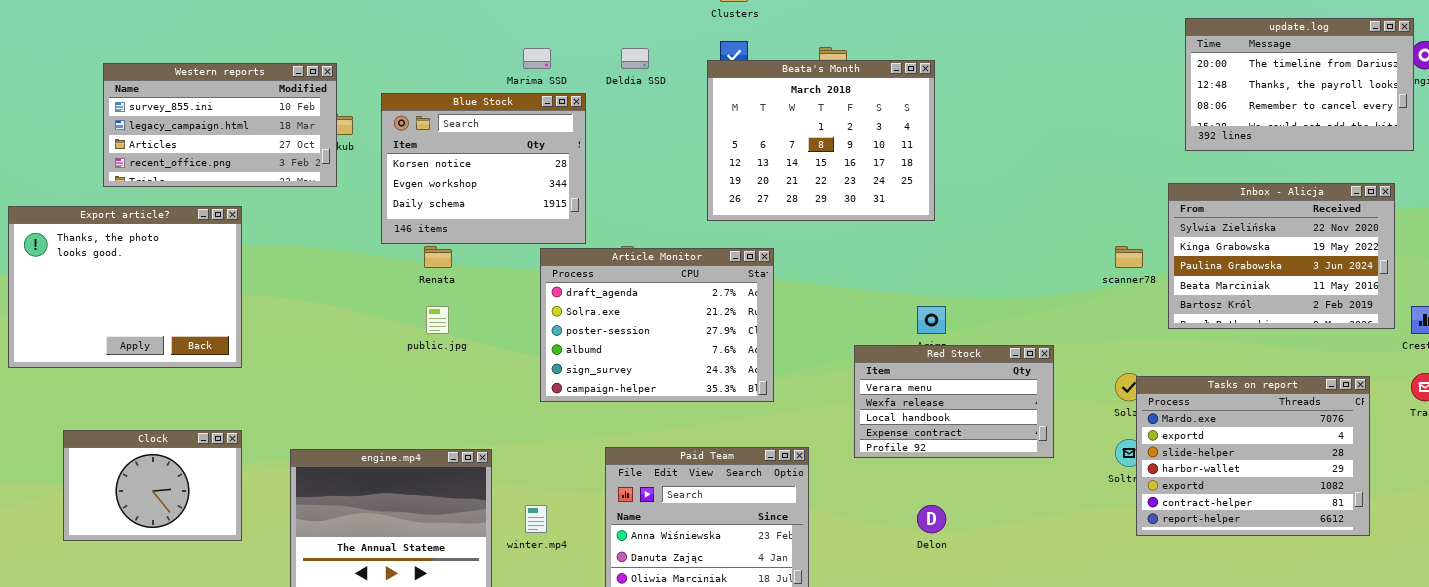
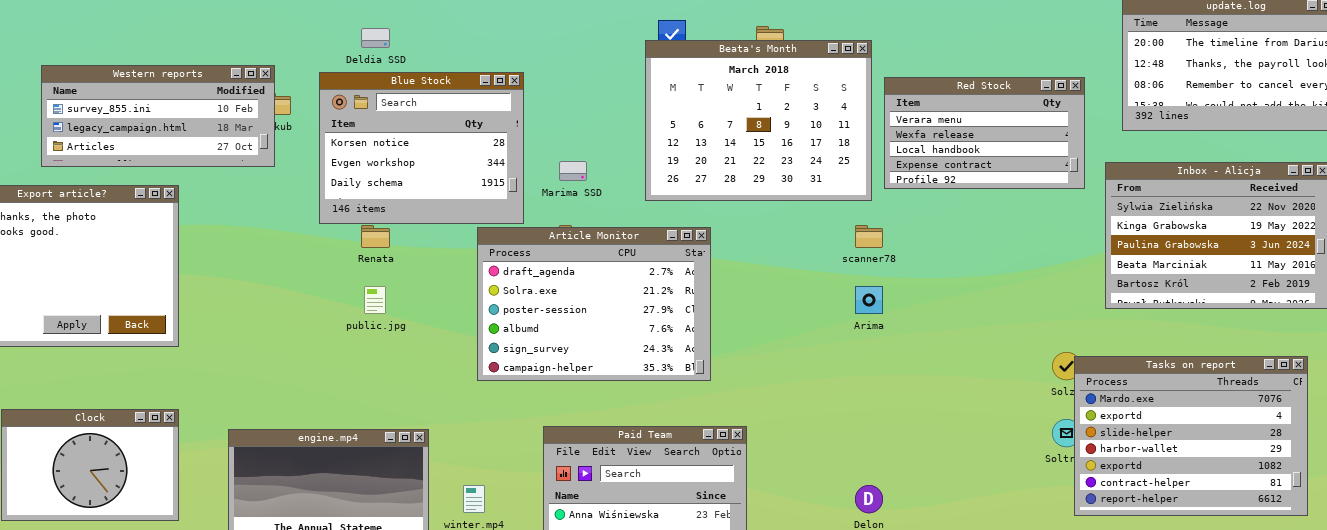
Marima SSD: [523,48,551,69] -> [559,161,587,181], moved
Deldia SSD: [621,48,649,69] -> [361,28,390,48], moved
Western reports: [103,63,337,187] -> [41,65,275,167], resized
scanner78: [1115,246,1143,268] -> [855,225,883,248], moved
Red Stock: [854,345,1054,458] -> [884,77,1085,189], moved

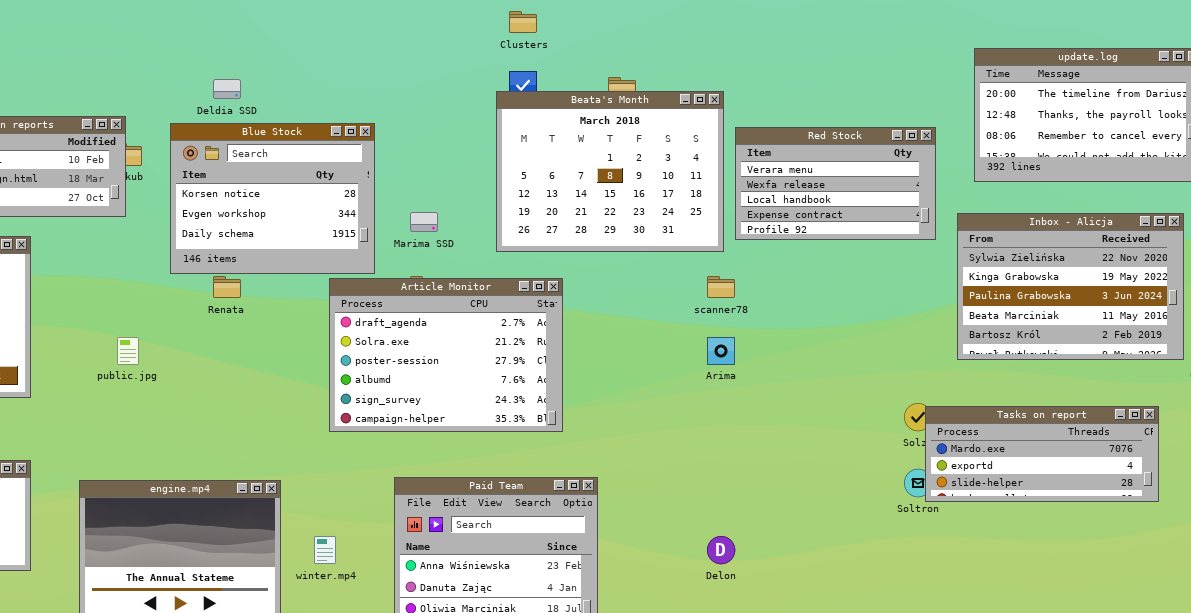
public.jpg: [364,286,386,314] -> [117,337,139,365], moved
Tasks on report: [1074,356,1308,516] -> [925,406,1159,502], resized

